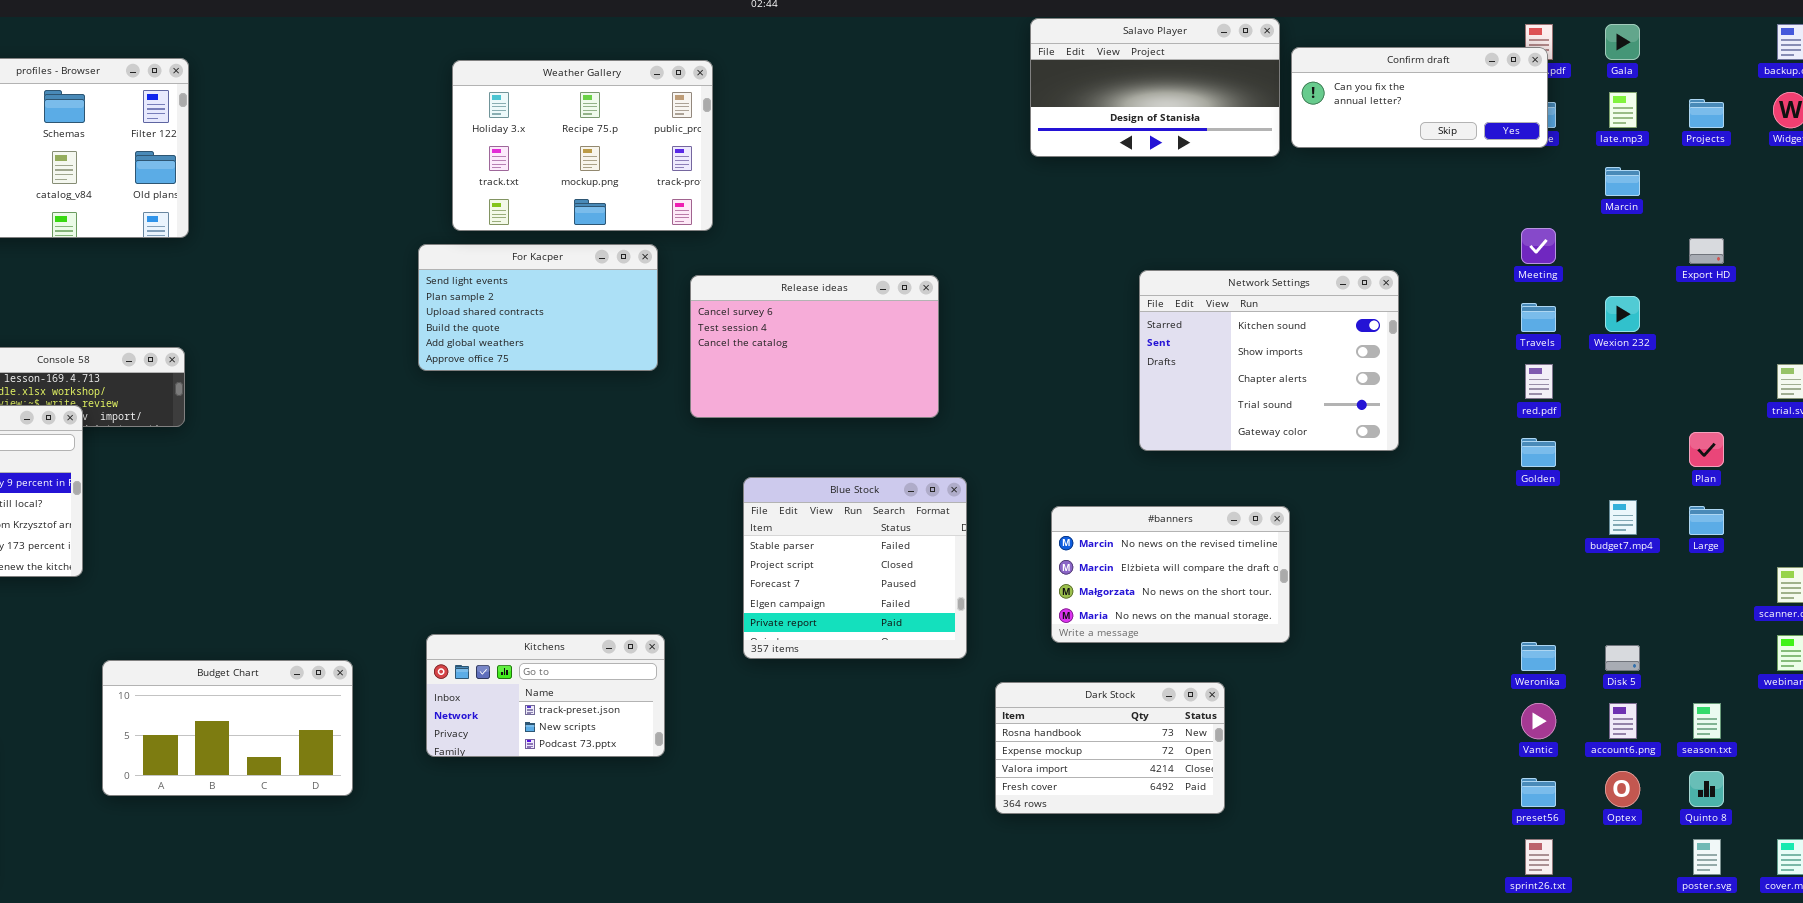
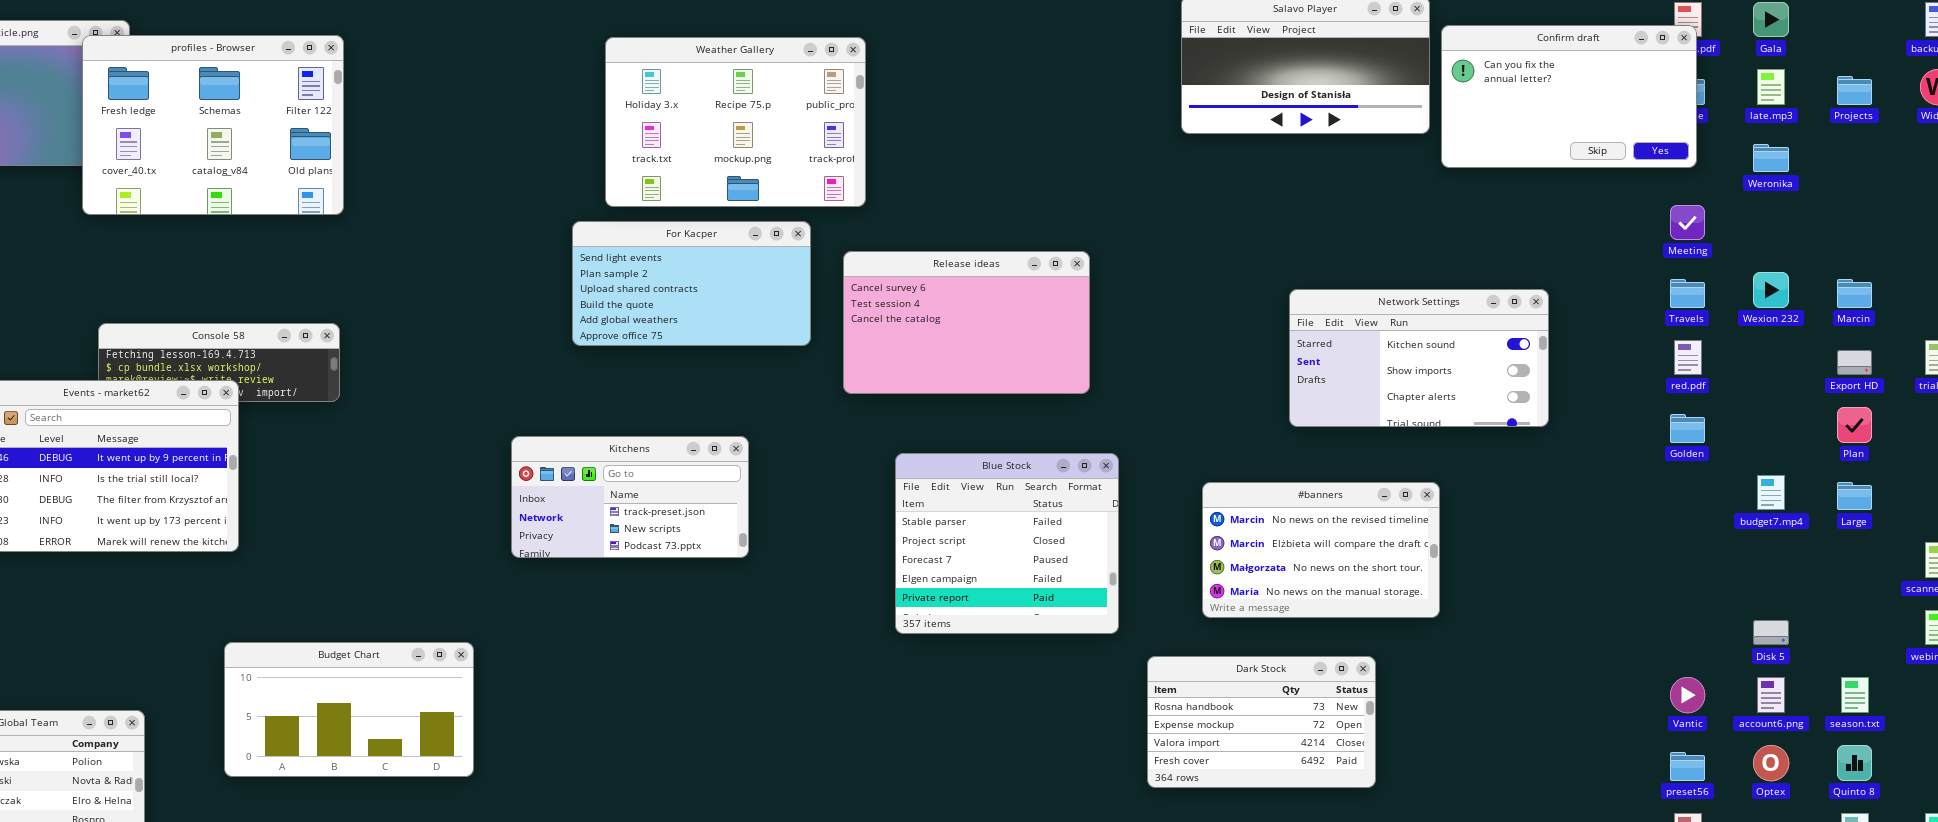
Confirm draft: [1291,47,1548,148] -> [1441,25,1697,168], resized
Marcin: [1605,167,1640,196] -> [1837,279,1872,308], moved
Export HD: [1689,238,1724,264] -> [1837,350,1872,375], moved
Network Settings: [1139,270,1399,451] -> [1289,289,1549,427], resized
Kitchens: [426,634,665,757] -> [511,436,749,558], moved
Weronika: [1521,642,1556,671] -> [1753,144,1789,172], moved
Budget Chart: [102,660,353,796] -> [224,642,474,777], moved

